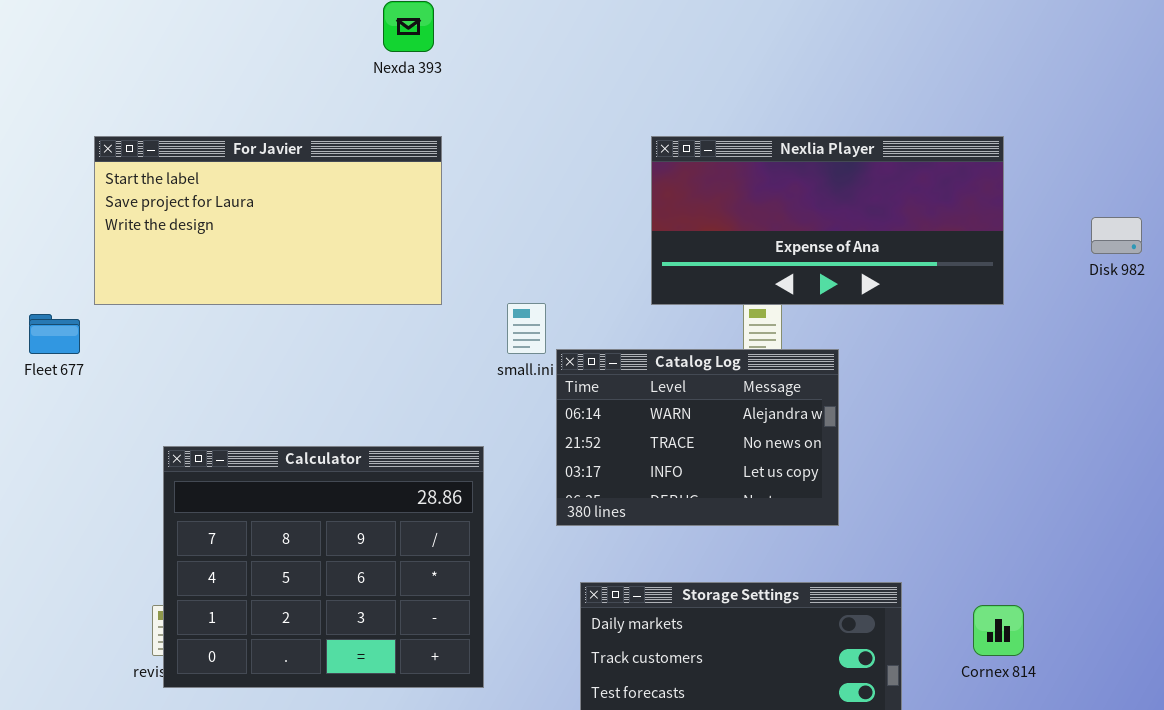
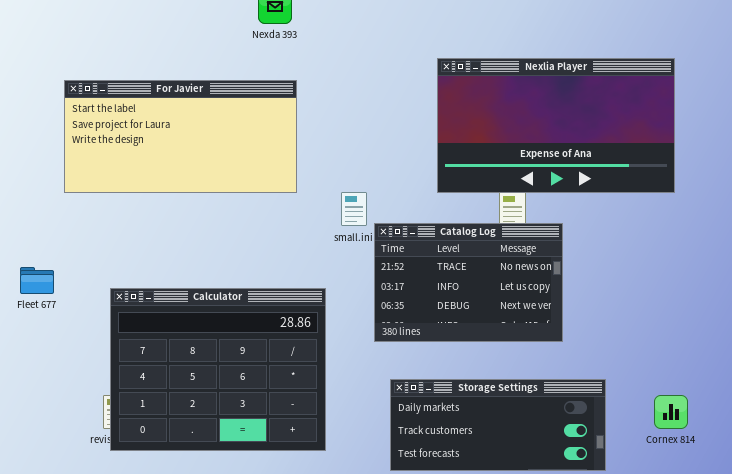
Nexlia Player: [651,136,1004,305] -> [437,58,675,193], resized
Fleet 677: [29,314,80,354] -> [20,267,54,294], moved
Catalog Log: [556,349,839,526] -> [374,223,563,342], scrolled down 1 row

